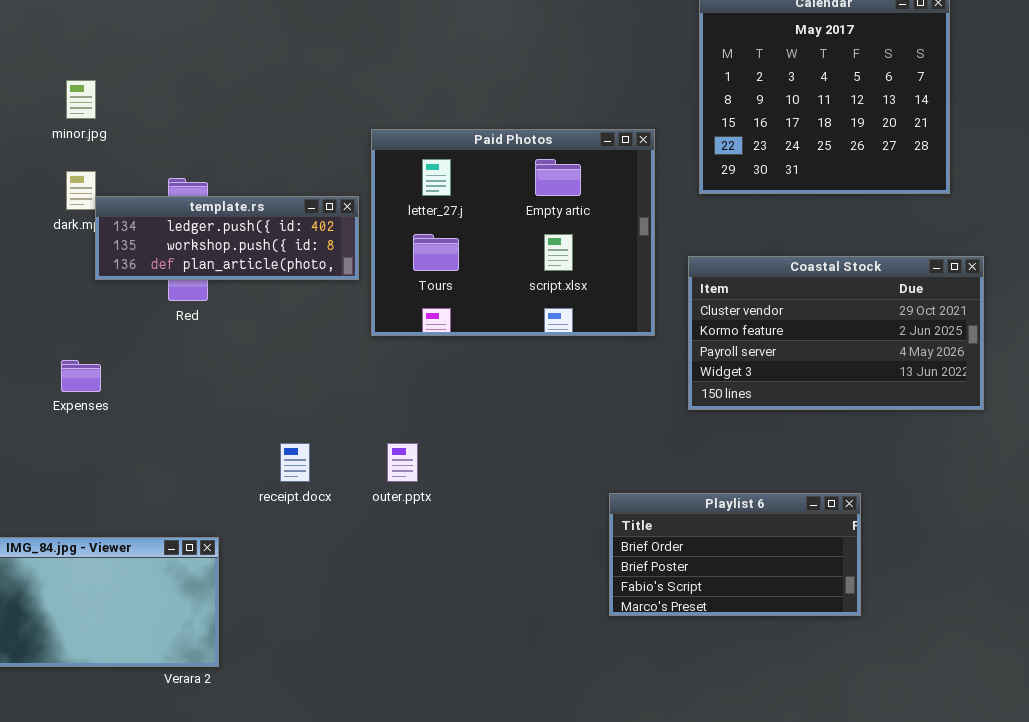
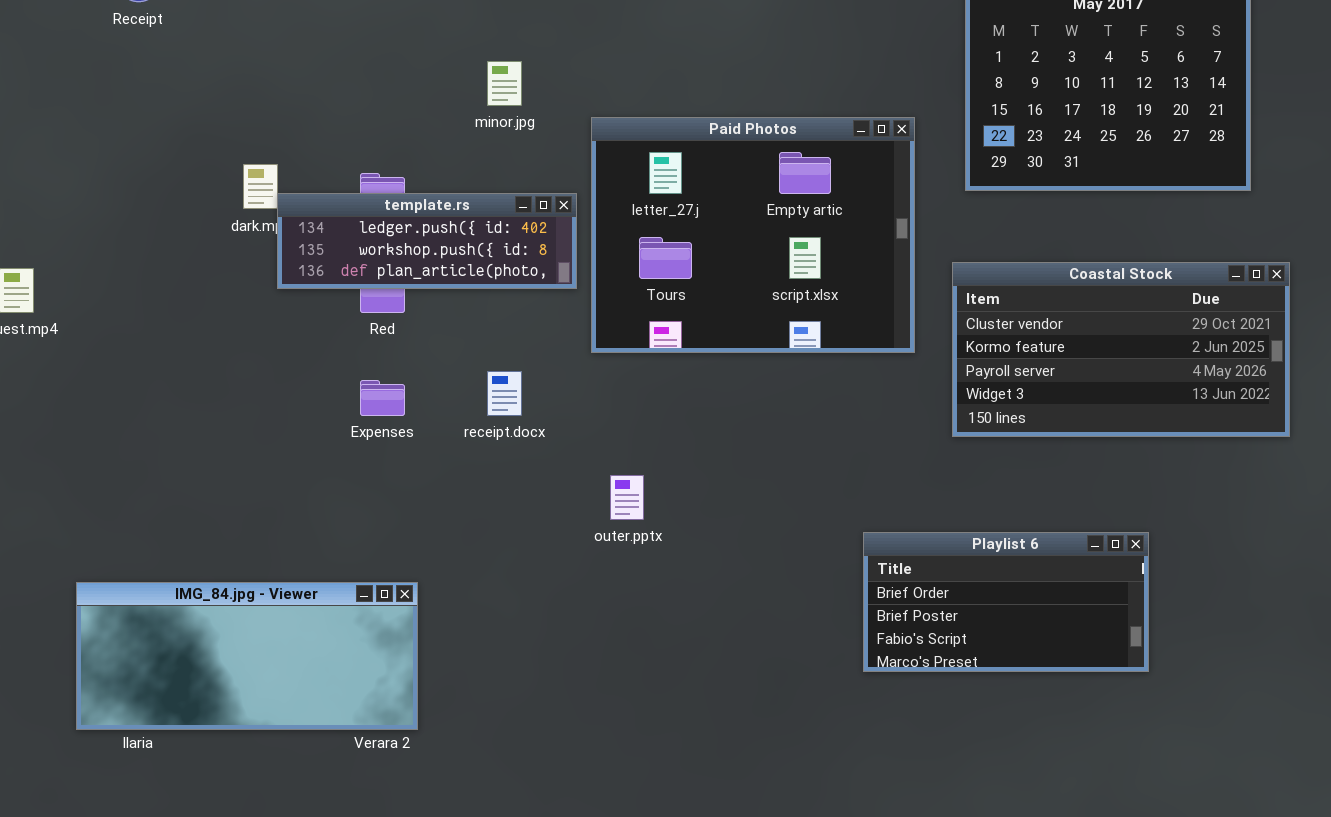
minor.jpg: [66,80,96,119] -> [487,61,522,106], moved
Expenses: [61,360,101,392] -> [360,380,405,416], moved
receipt.docx: [280,443,310,482] -> [487,371,522,416], moved

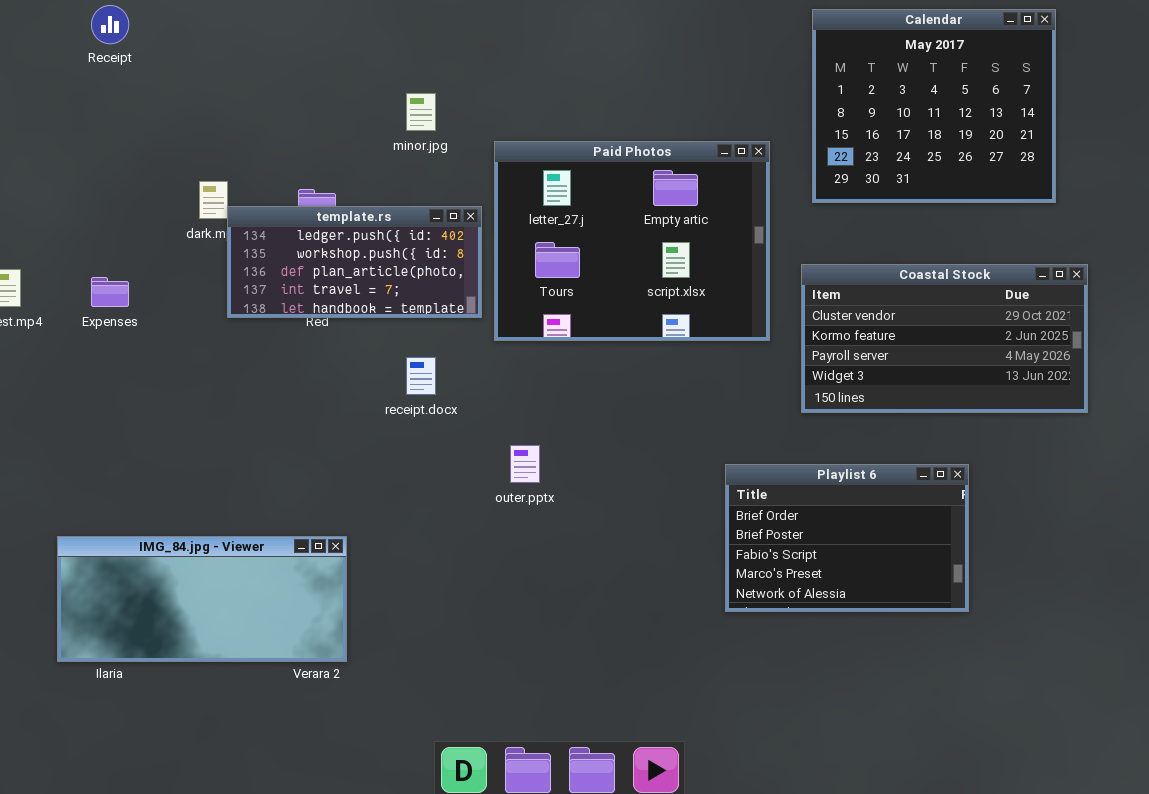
template.rs: [277,193,577,289] -> [227,206,482,318], resized
Expenses: [360,380,405,416] -> [91,277,129,307], moved
Playlist 6: [863,532,1149,672] -> [725,464,969,612], resized

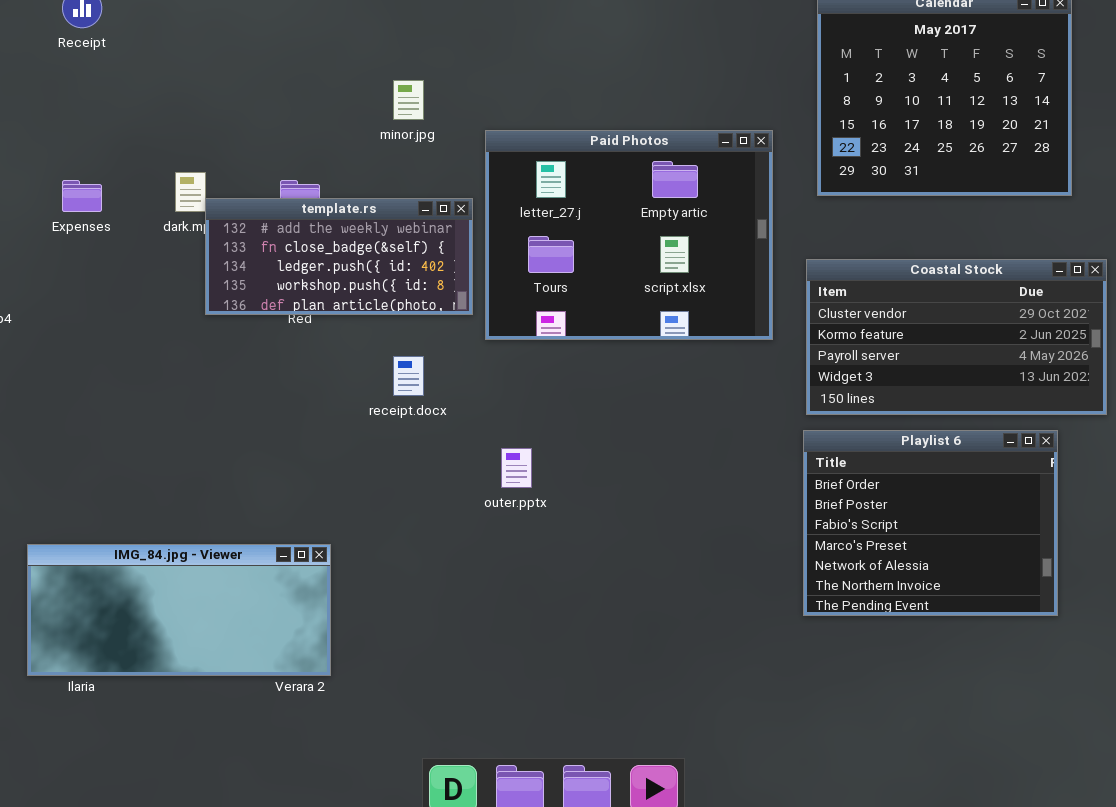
template.rs: [227,206,482,318] -> [205,198,473,315], scrolled up 2 rows
Expenses: [91,277,129,307] -> [62,180,102,212], moved
Playlist 6: [725,464,969,612] -> [803,430,1058,616], moved, resized

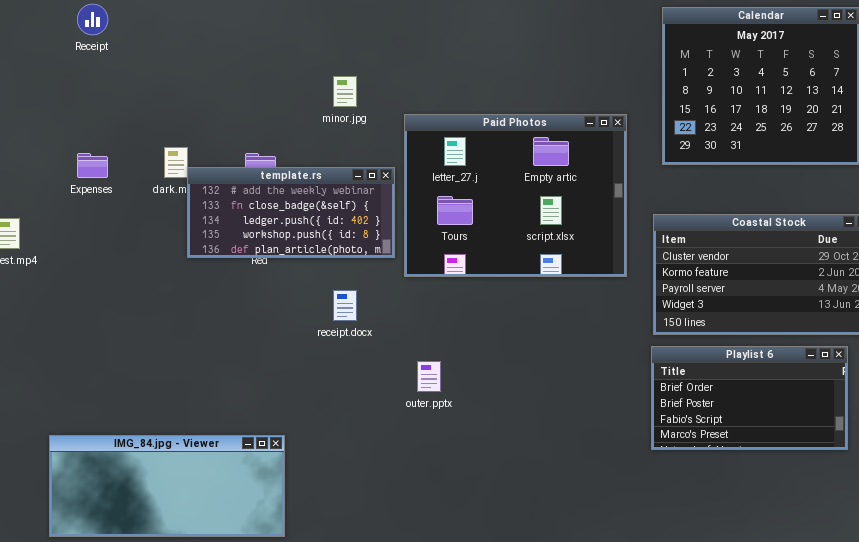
Playlist 6: [803,430,1058,616] -> [651,346,848,450], resized

